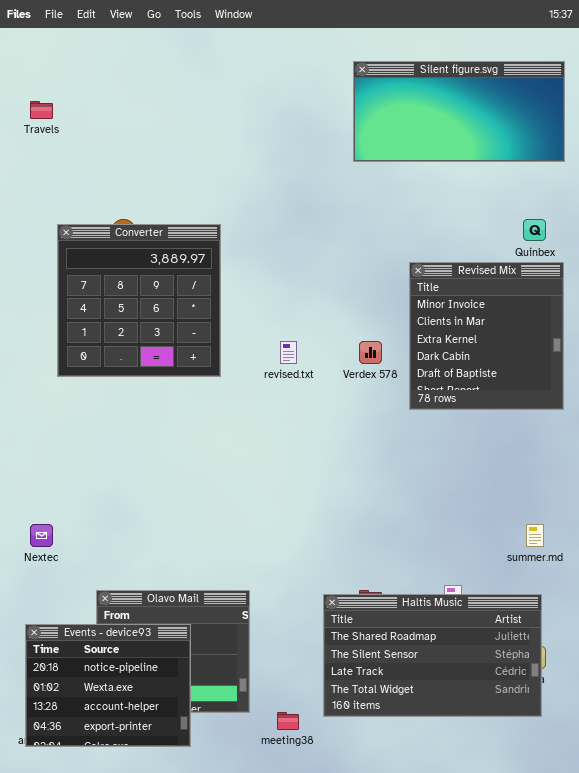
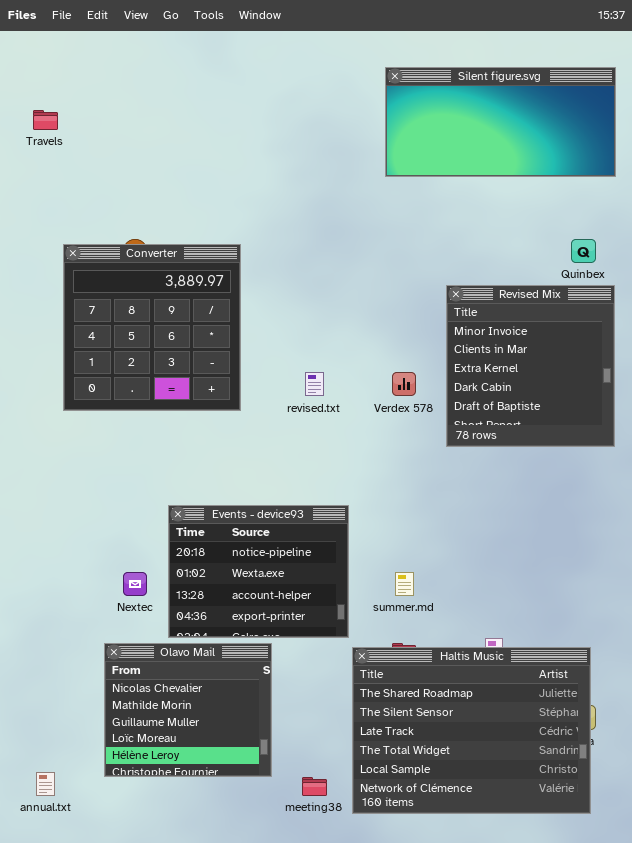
Nextec: [30,524,53,547] -> [123,572,147,596], moved
summer.md: [526,524,544,547] -> [395,572,414,596], moved
Haltis Music: [323,594,542,717] -> [352,647,591,814], resized
Events - device93: [25,624,191,747] -> [168,505,349,638], moved

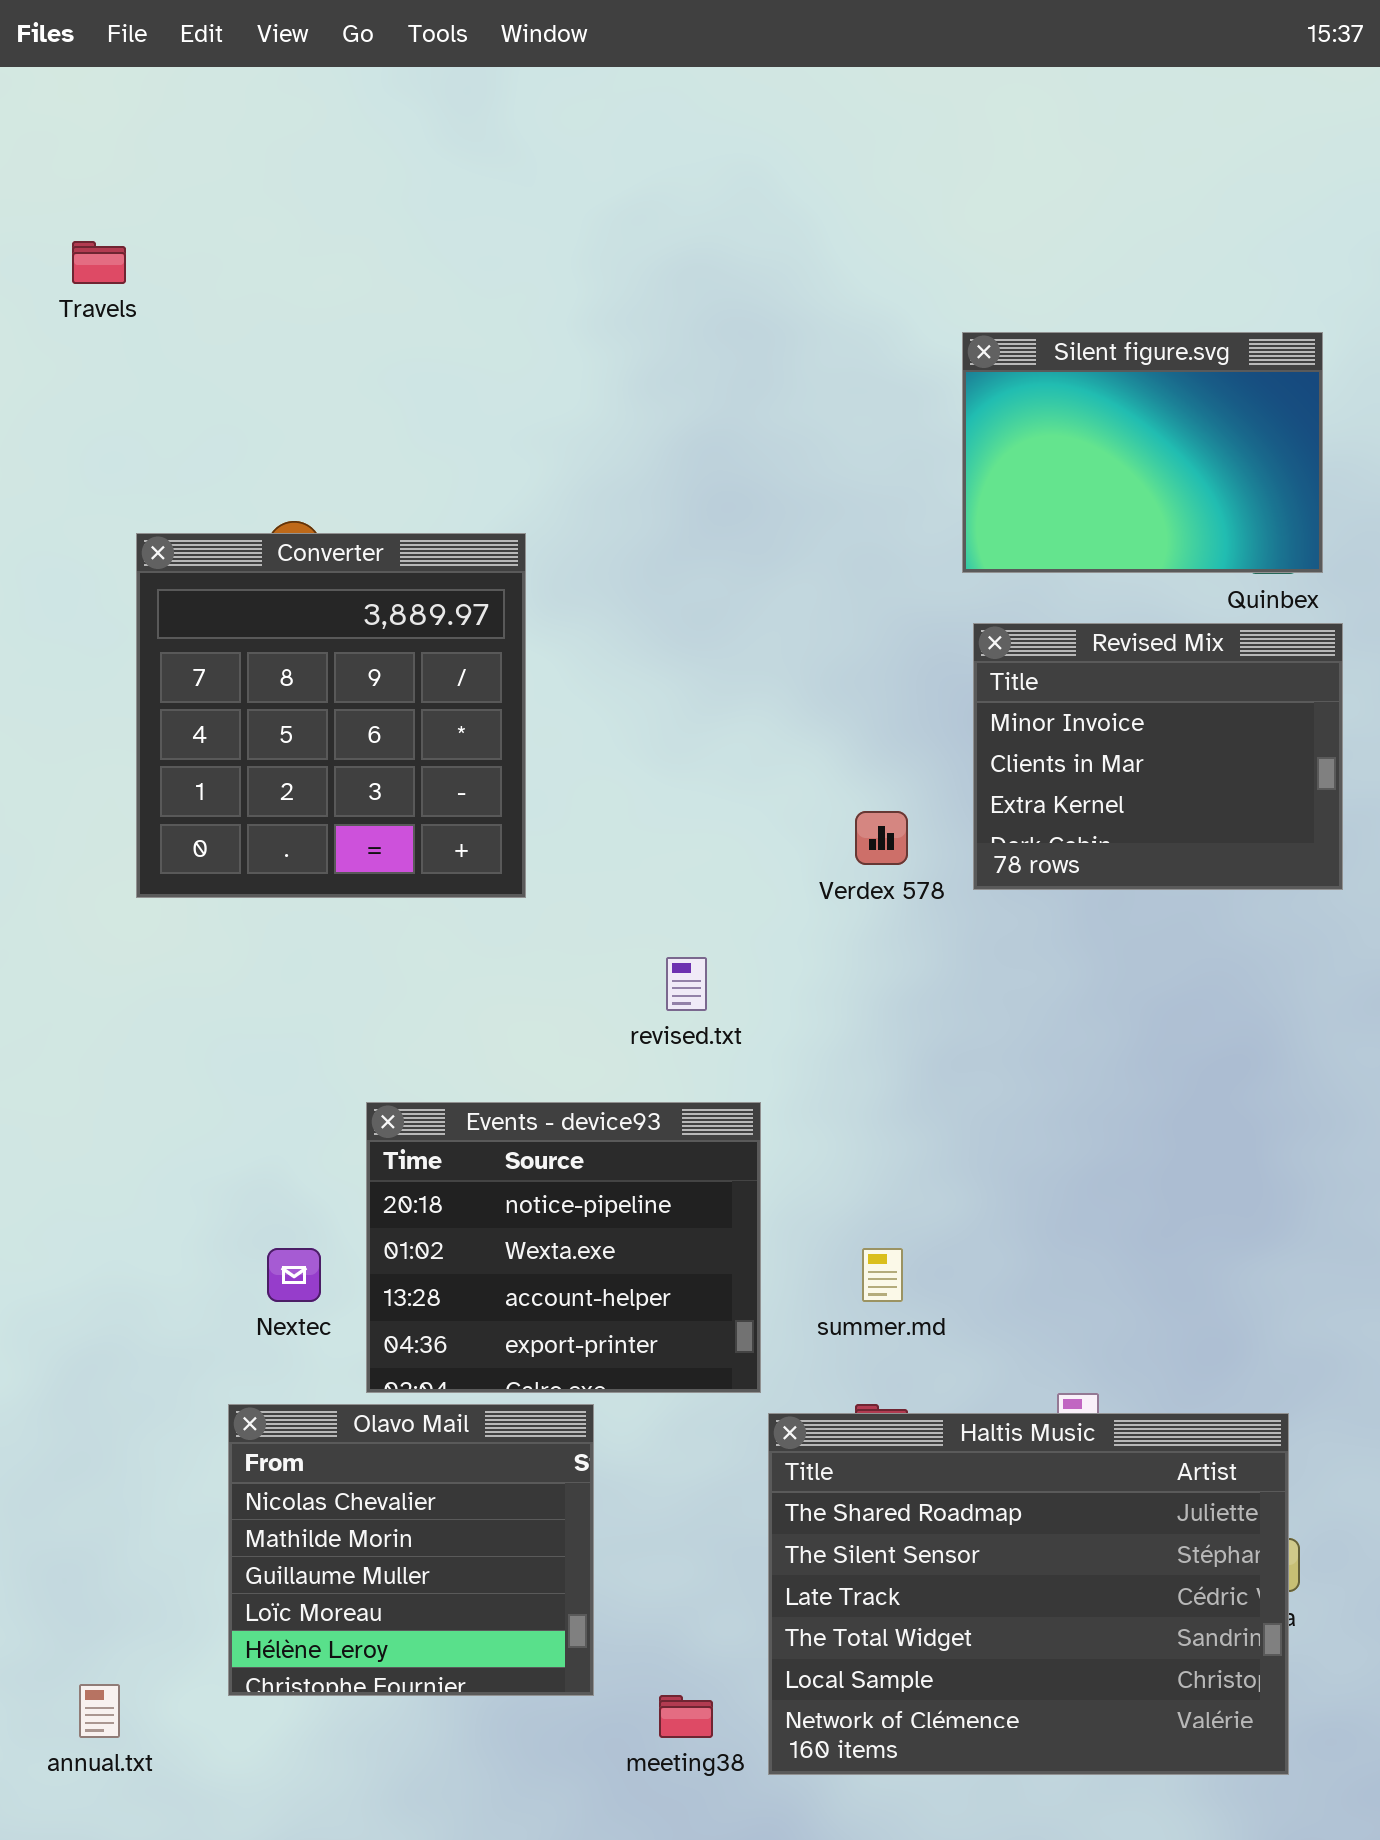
Silent figure.svg: [385,67,616,177] -> [962,332,1323,573], moved, resized
Revised Mix: [446,285,615,447] -> [973,623,1343,890], resized
revised.txt: [305,372,324,396] -> [666,957,707,1011], moved

